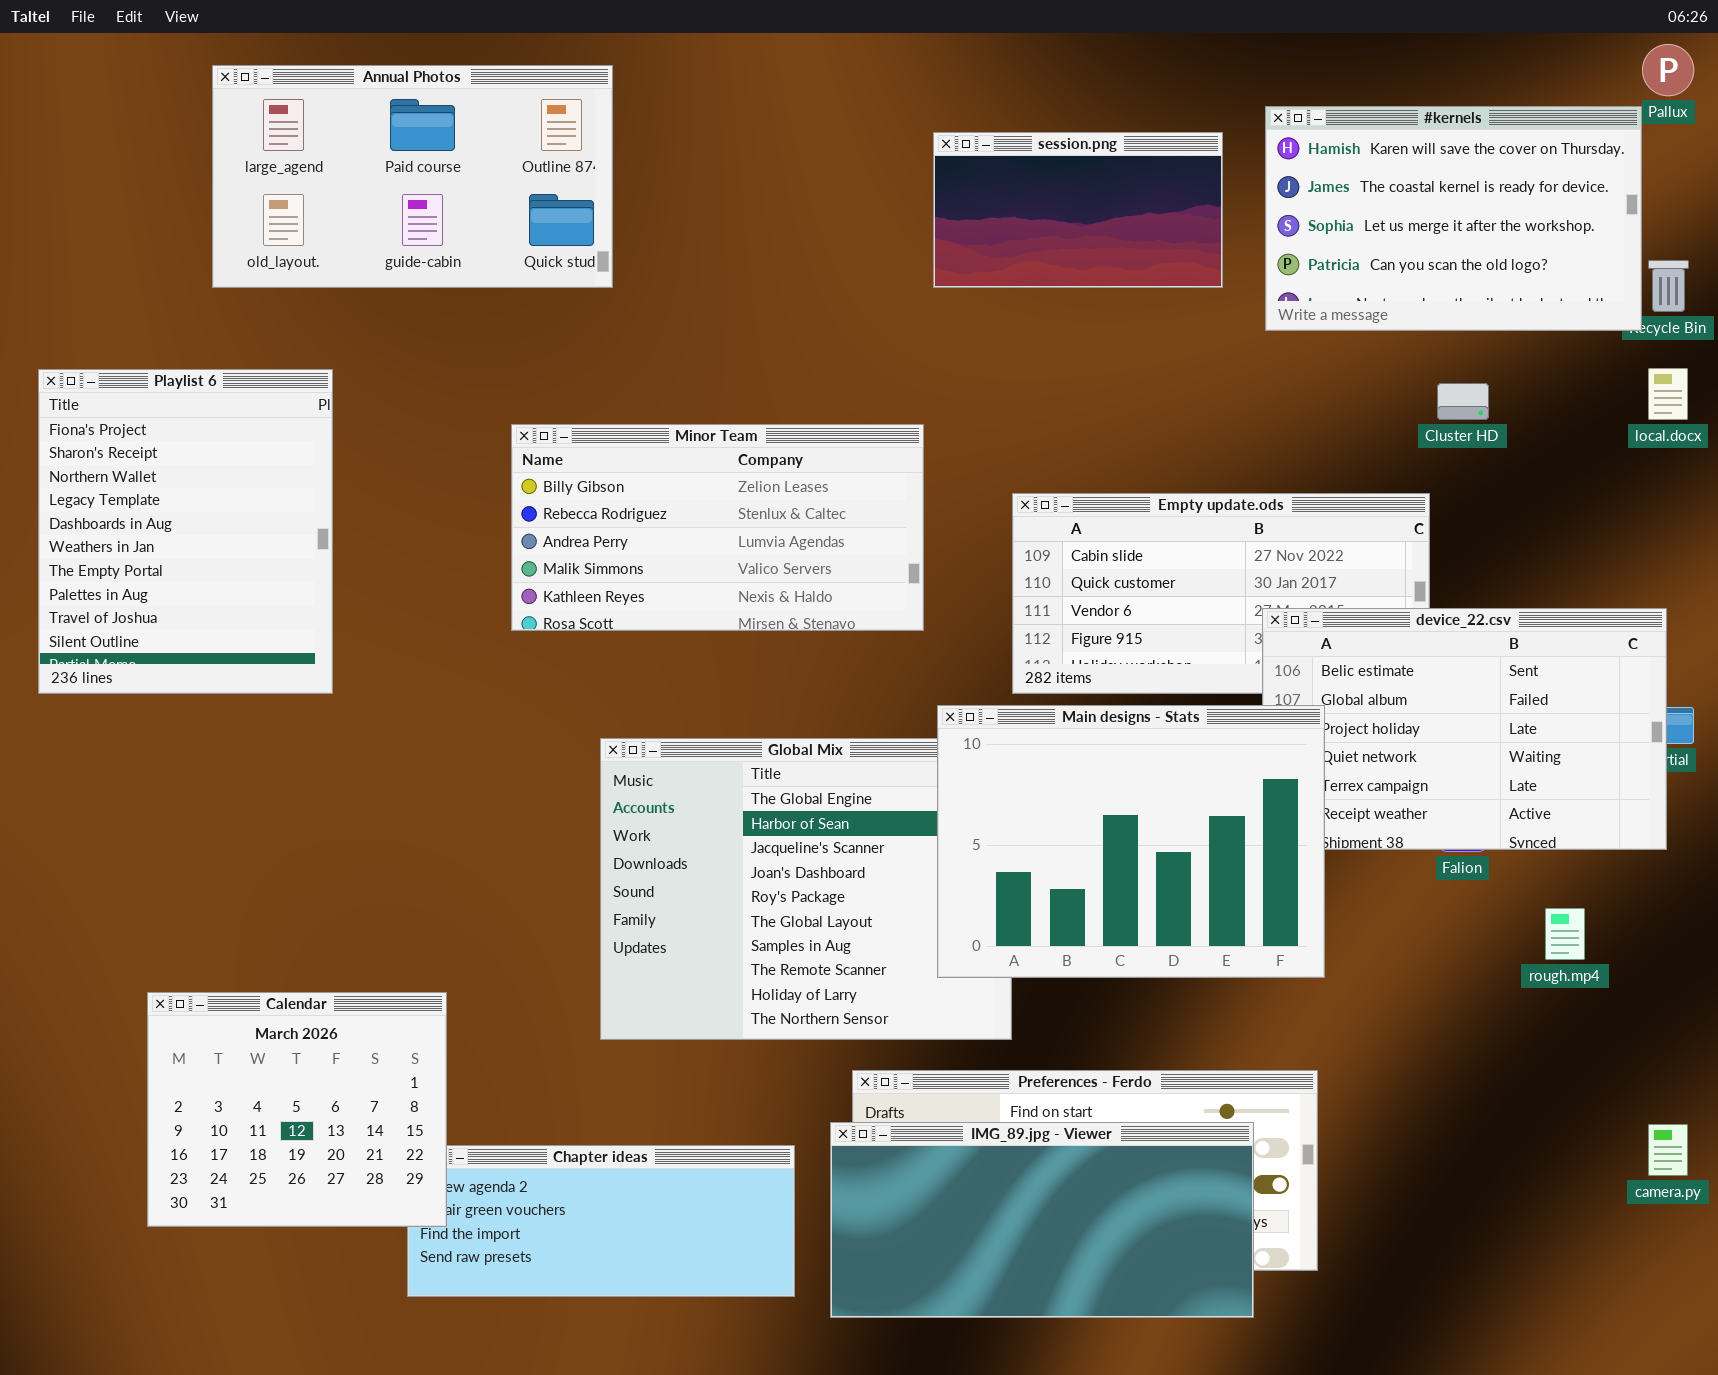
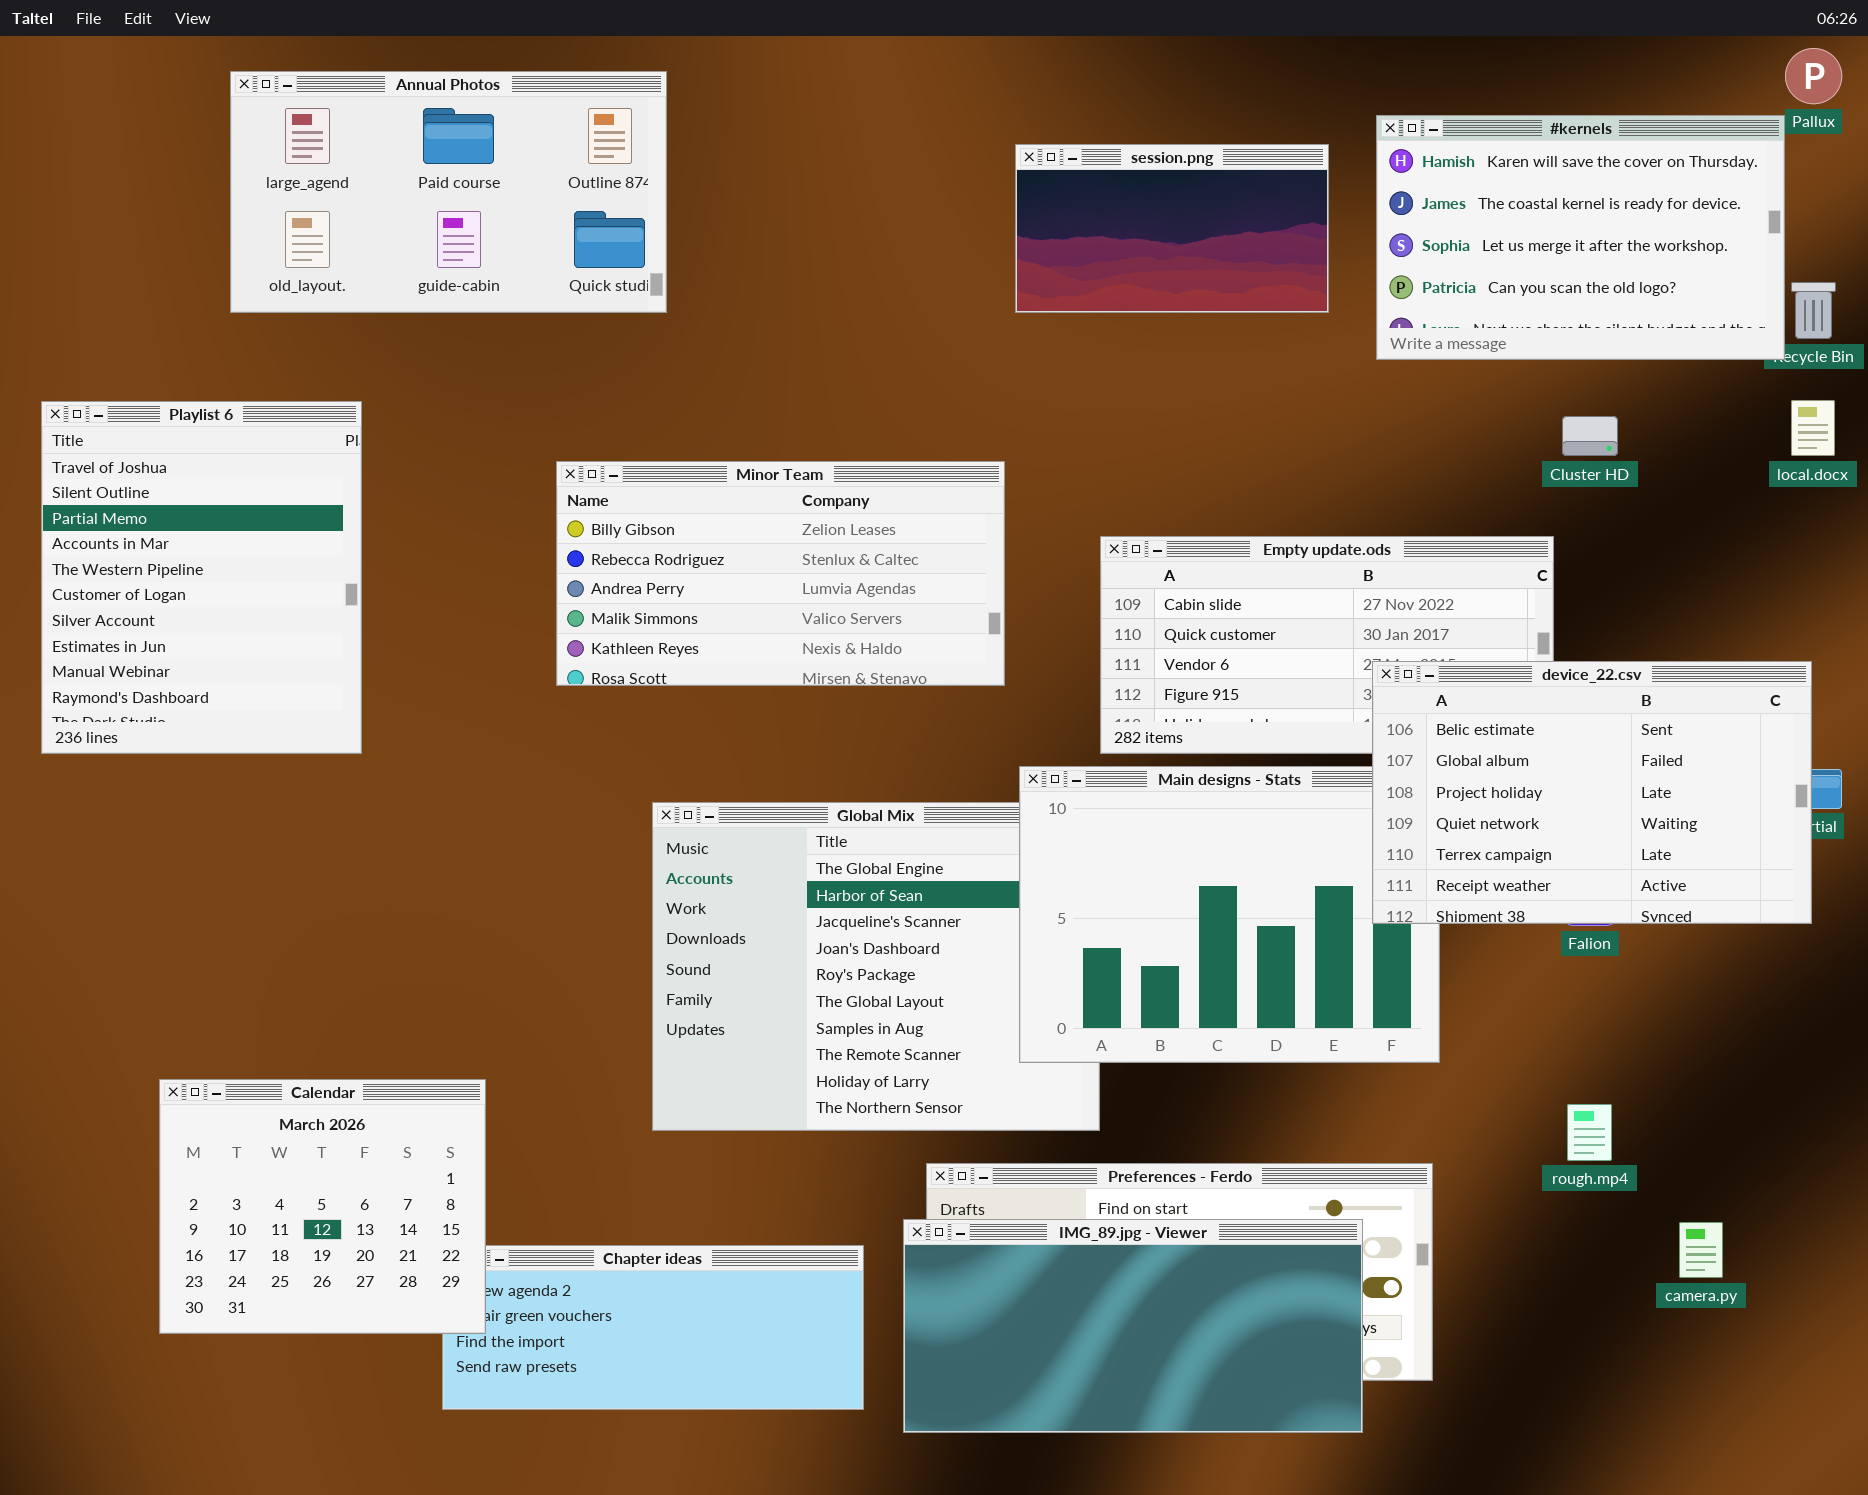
Playlist 6: [38,369,333,694] -> [41,401,362,754], scrolled down 8 rows
device_22.csv: [1262,608,1667,850] -> [1372,661,1812,924], raised
rough.mp4: [1545,908,1585,960] -> [1567,1104,1612,1161], moved
camera.py: [1648,1124,1688,1176] -> [1679,1222,1723,1278], moved

